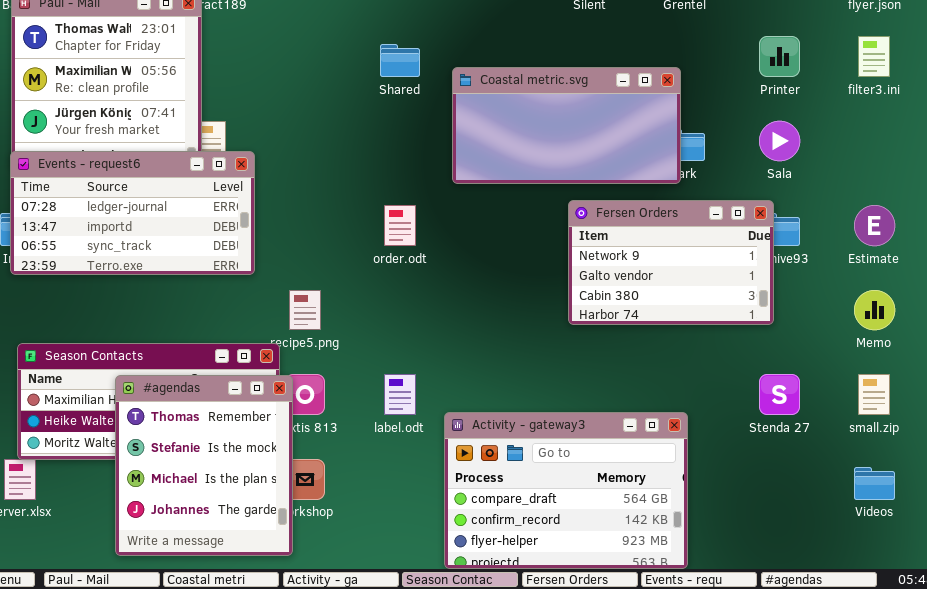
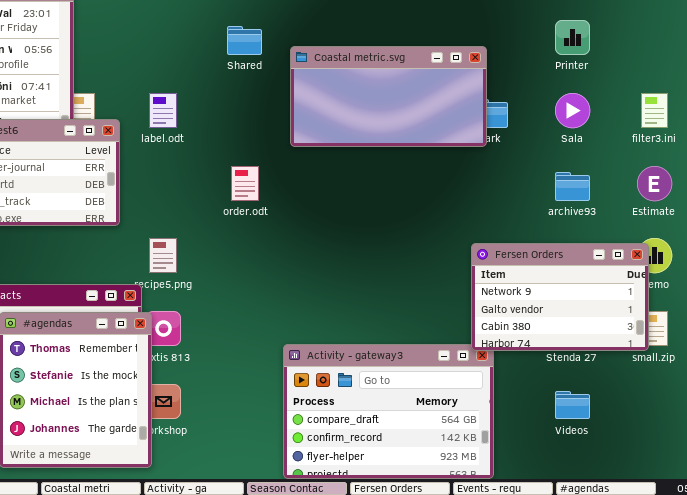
filter3.ini: [858,36,890,77] -> [641,93,668,128], moved
Fersen Orders: [568,200,774,325] -> [471,243,649,351], moved
label.odt: [384,374,416,415] -> [149,93,177,128], moved
Videos: [854,467,895,500] -> [555,391,590,419], moved

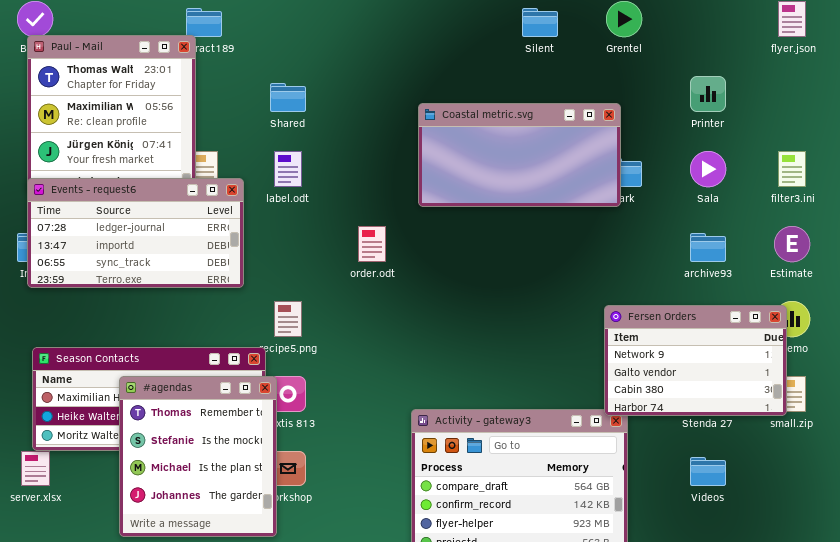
Shared: [227,26,262,55] -> [270,83,306,112], moved

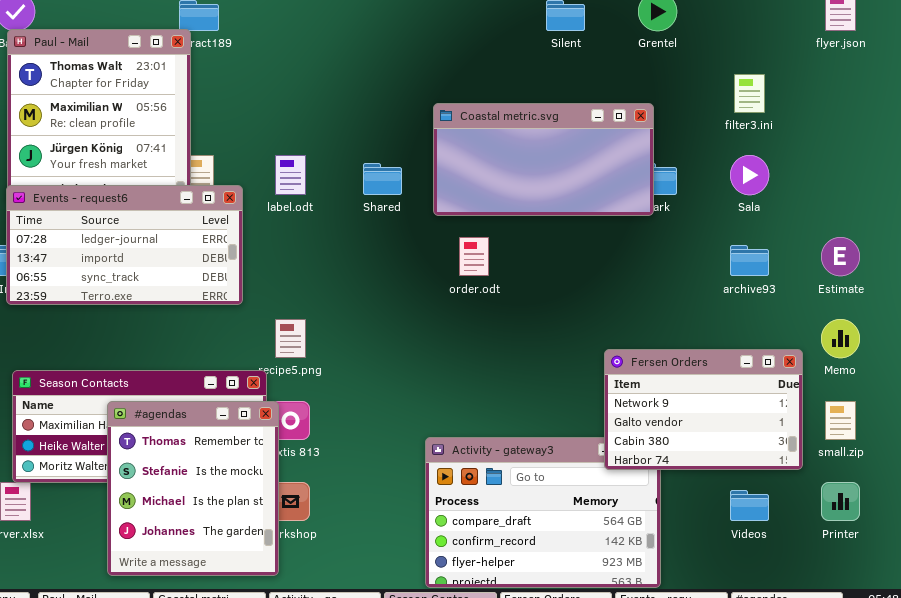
Printer: [690,76,726,112] -> [821,482,860,521], moved
Shared: [270,83,306,112] -> [363,163,402,195], moved
filter3.ini: [778,151,806,187] -> [734,74,765,113], moved
order.odt: [358,226,386,262] -> [459,237,489,276], moved
Fersen Orders: [604,305,787,416] -> [604,349,803,470], moved

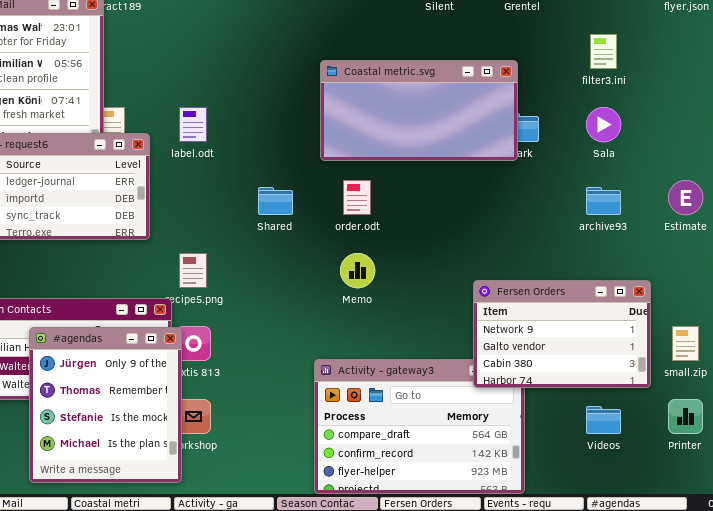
Shared: [363,163,402,195] -> [258,187,293,215], moved
Memo: [821,319,860,358] -> [340,253,375,288], moved
#agendas: [107,401,279,576] -> [29,327,182,483], scrolled up 1 row

